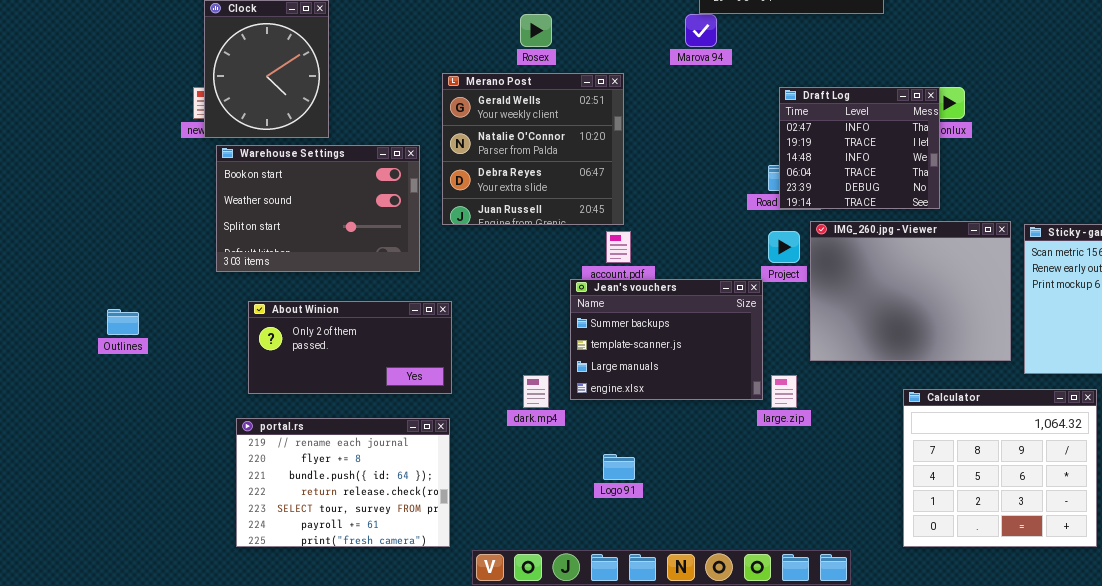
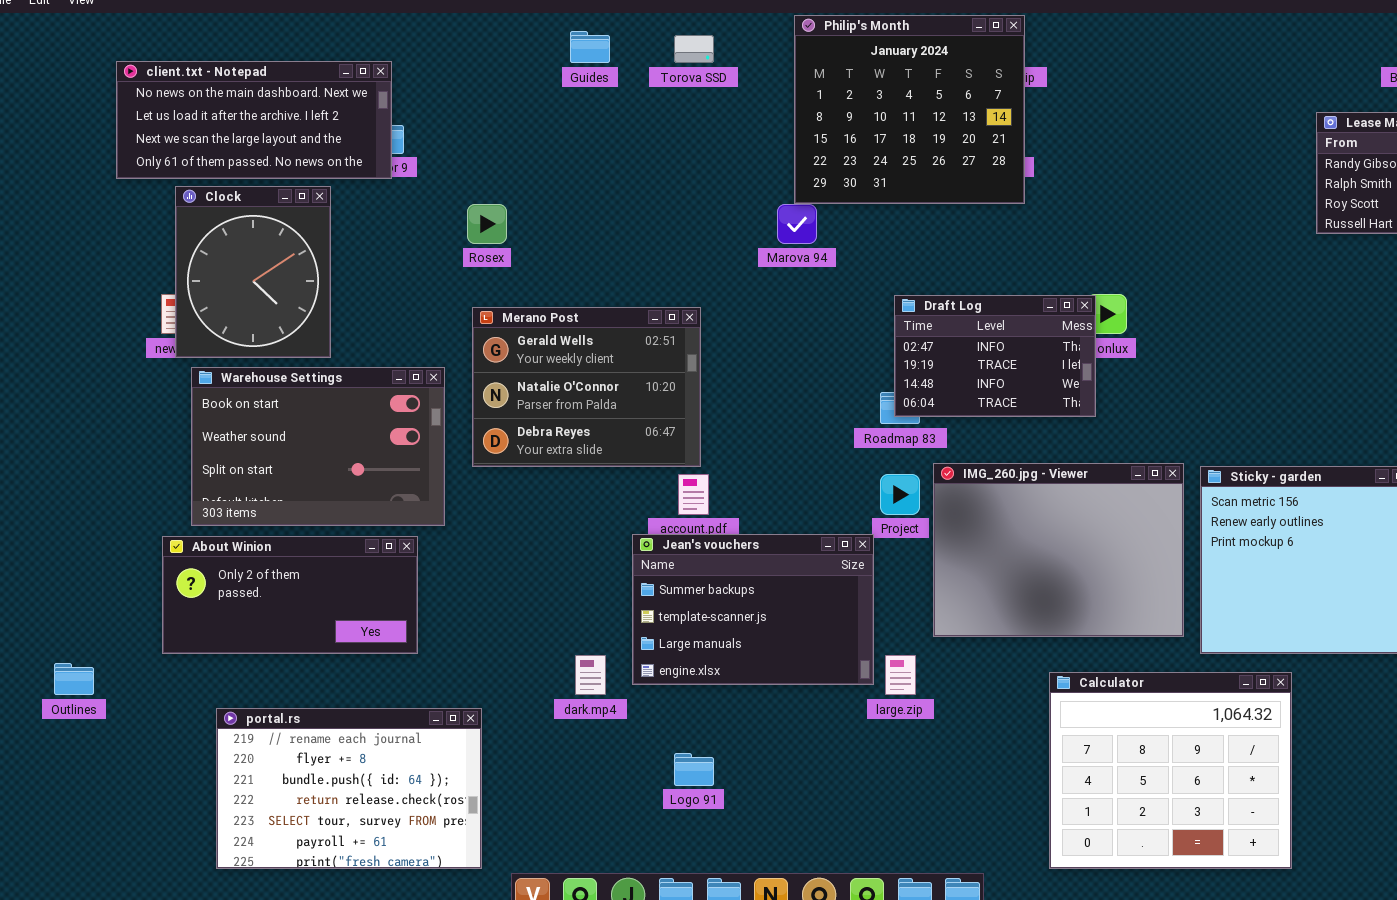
Rosex: [520,14,552,47] -> [467,204,507,244], moved
Merano Post: [442,73,624,225] -> [472,307,701,467], resized
Draft Log: [779,87,940,209] -> [894,295,1096,417], resized
About Winion: [248,301,452,394] -> [162,536,418,654], moved
Outlines: [107,309,139,335] -> [54,663,94,695], moved

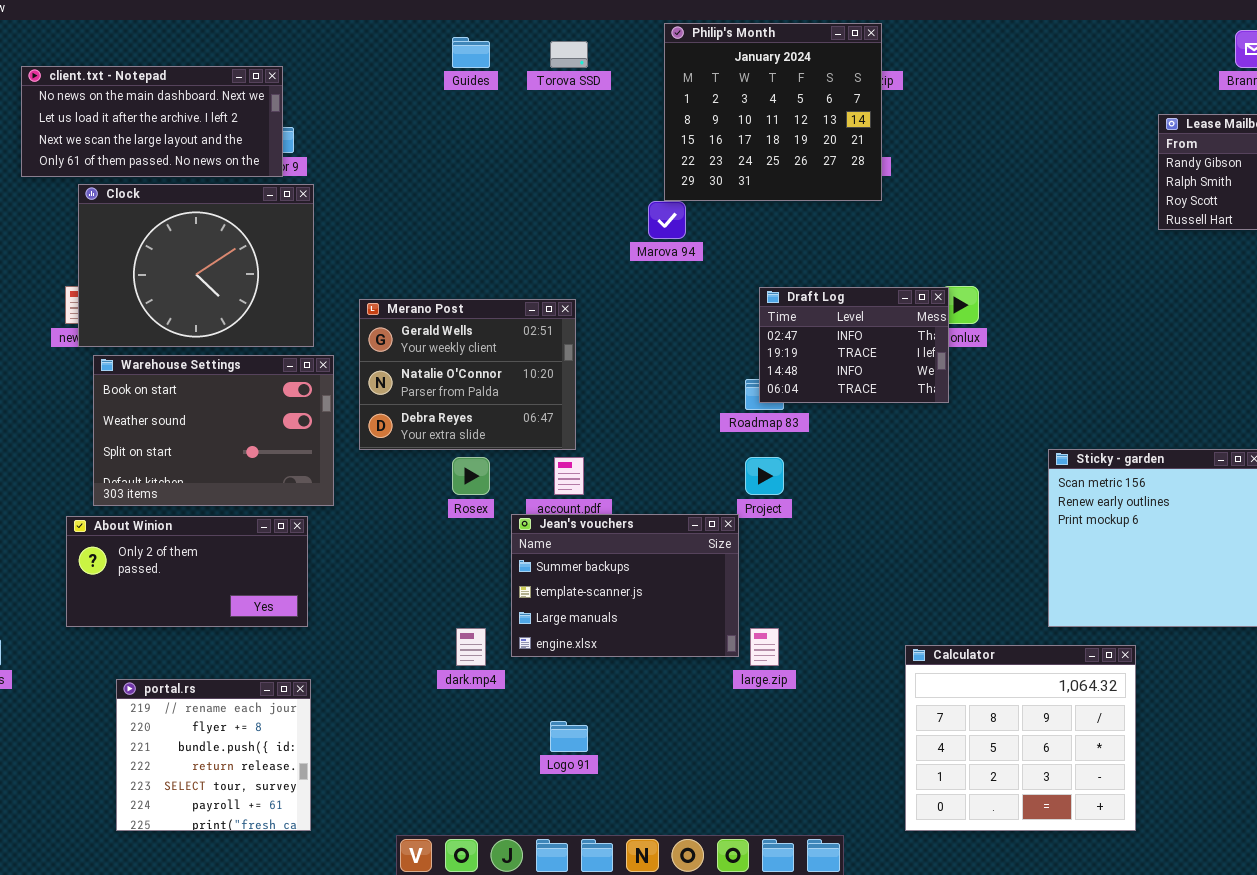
Clock: [175,186,331,358] -> [78,184,314,347], resized
Rosex: [467,204,507,244] -> [452,457,490,495], moved
IMG_260.jpg - Viewer: [933,463,1184,637] -> none, closed
portal.rs: [216,708,482,869] -> [116,679,311,831], resized

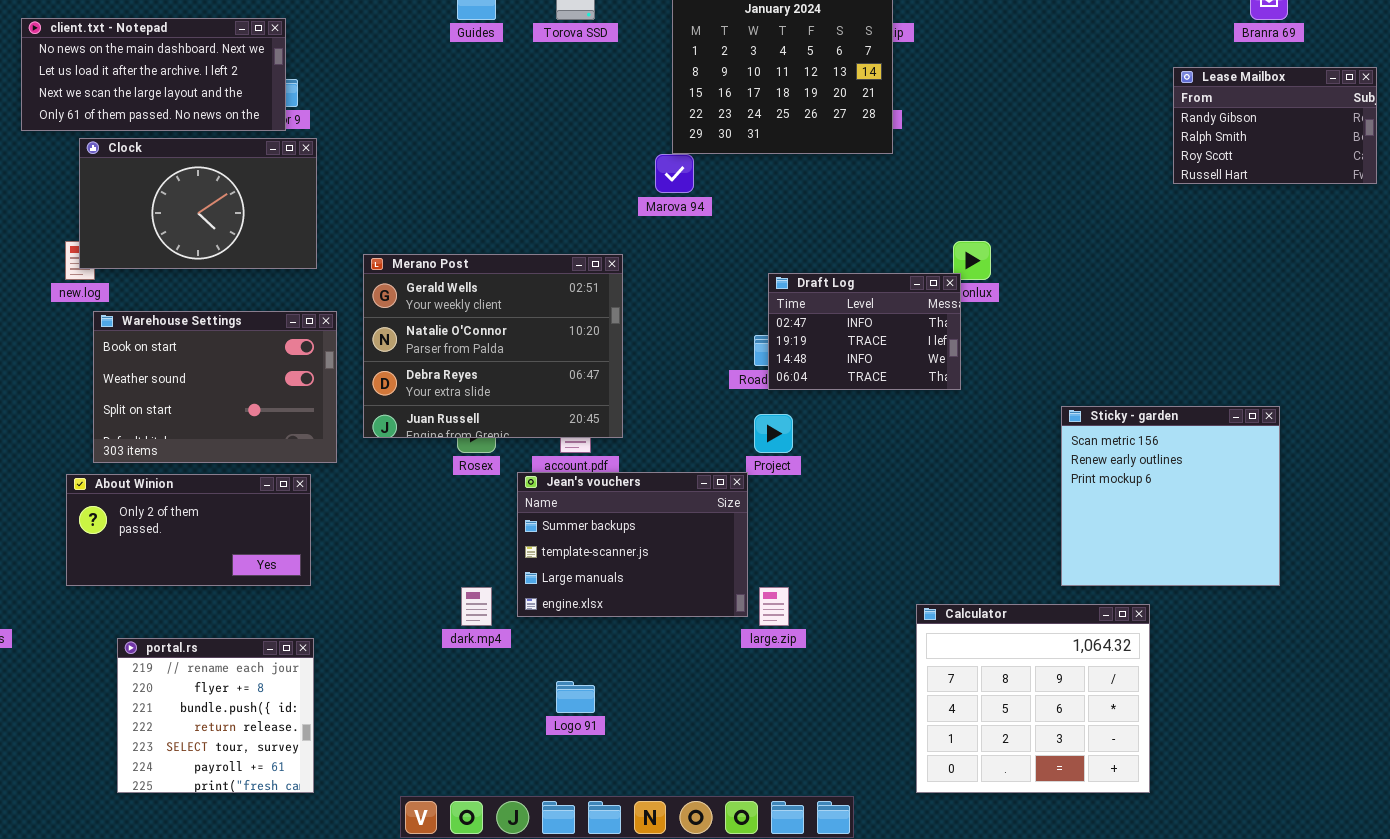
Clock: [78,184,314,347] -> [79,138,317,269], resized
Draft Log: [759,287,949,403] -> [768,273,961,390], moved
Merano Post: [359,299,576,450] -> [363,254,623,438], resized

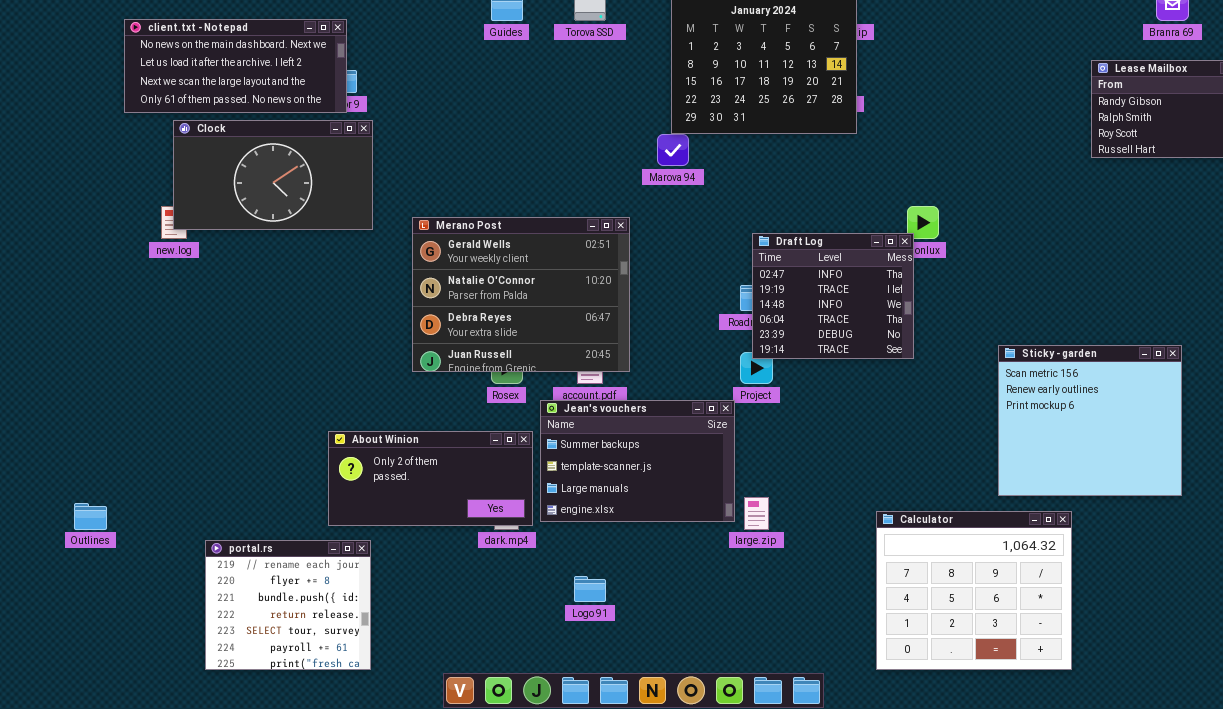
Draft Log: [768,273,961,390] -> [752,233,914,359], resized
Warehouse Settings: [93,311,337,463] -> none, closed
About Winion: [66,474,311,586] -> [328,431,533,526], moved

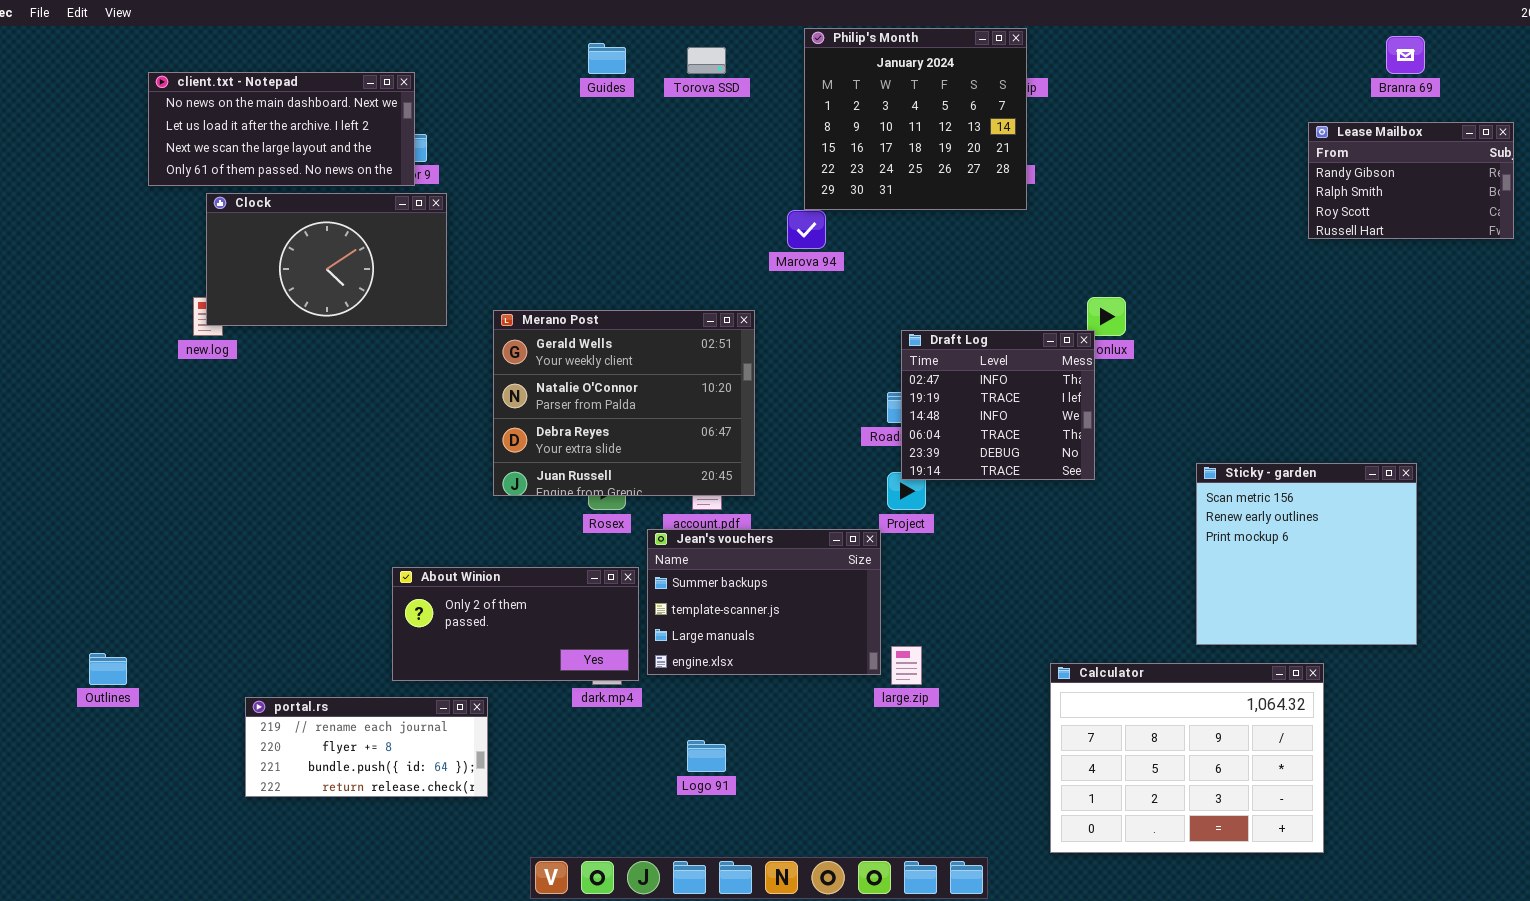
Calculator: [876,511,1072,670] -> [1050,663,1324,853], resized
portal.rs: [205,540,371,670] -> [245,697,488,797], resized

